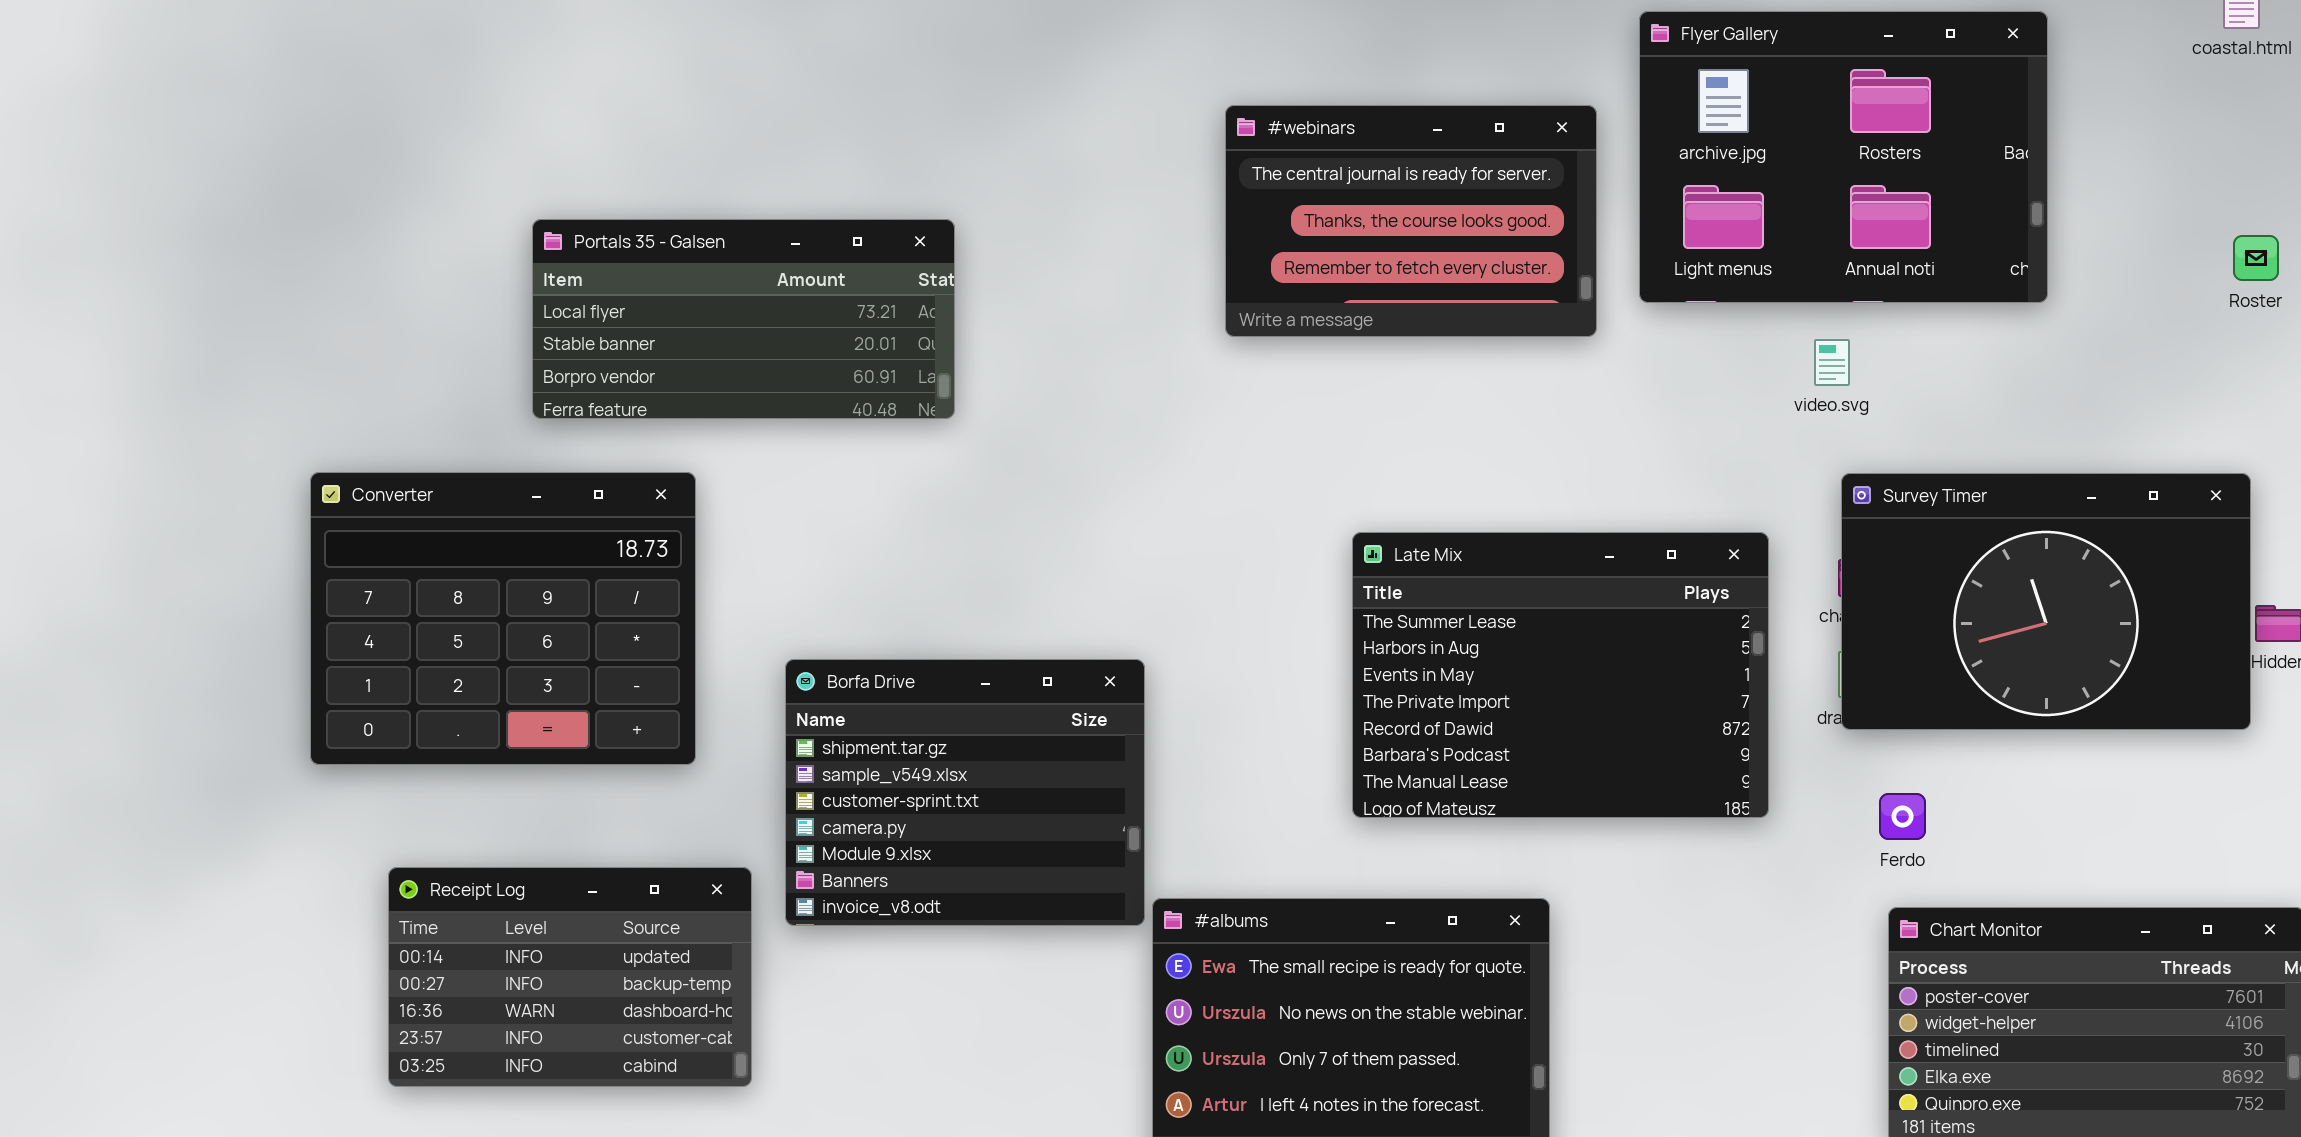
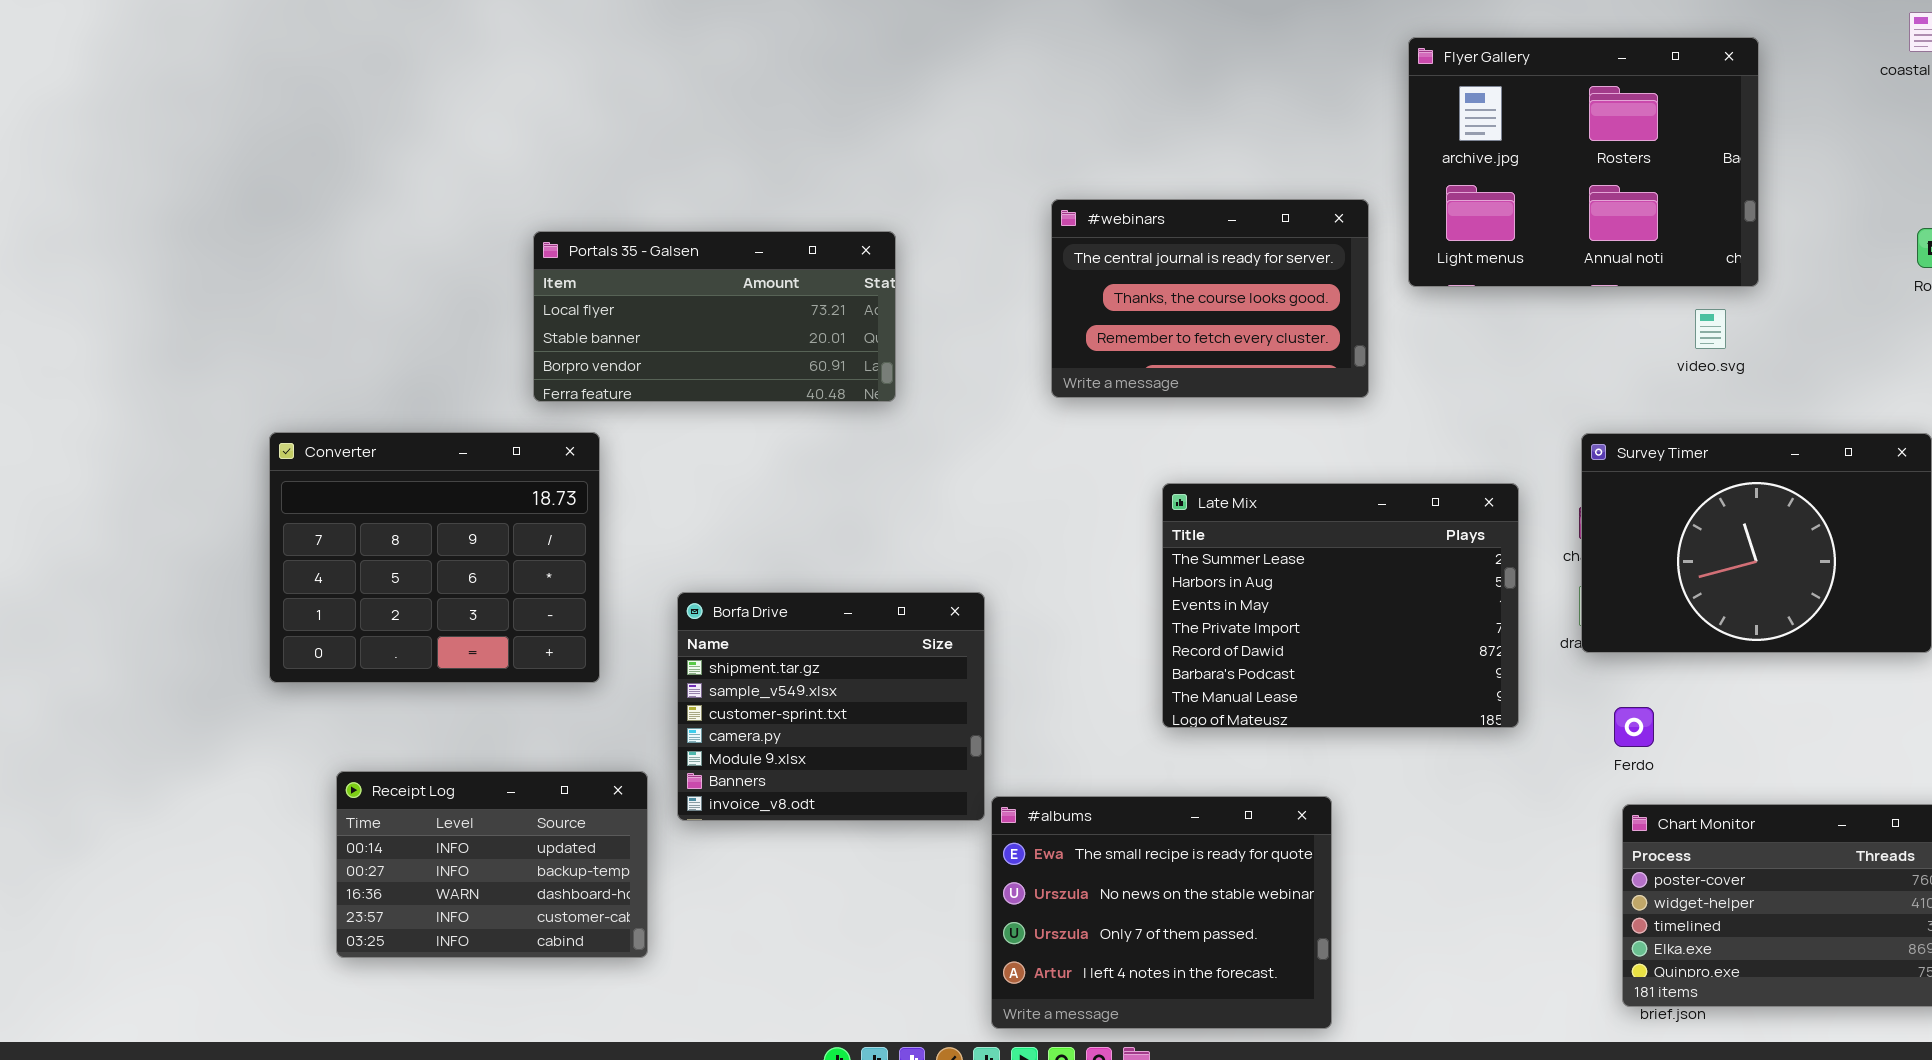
#webinars: [1225,105,1597,337] -> [1051,199,1369,398], moved
Portals 35 - Galsen: [532,219,955,419] -> [533,231,896,402], moved
video.svg: [1814,339,1850,386] -> [1695,309,1726,349], moved

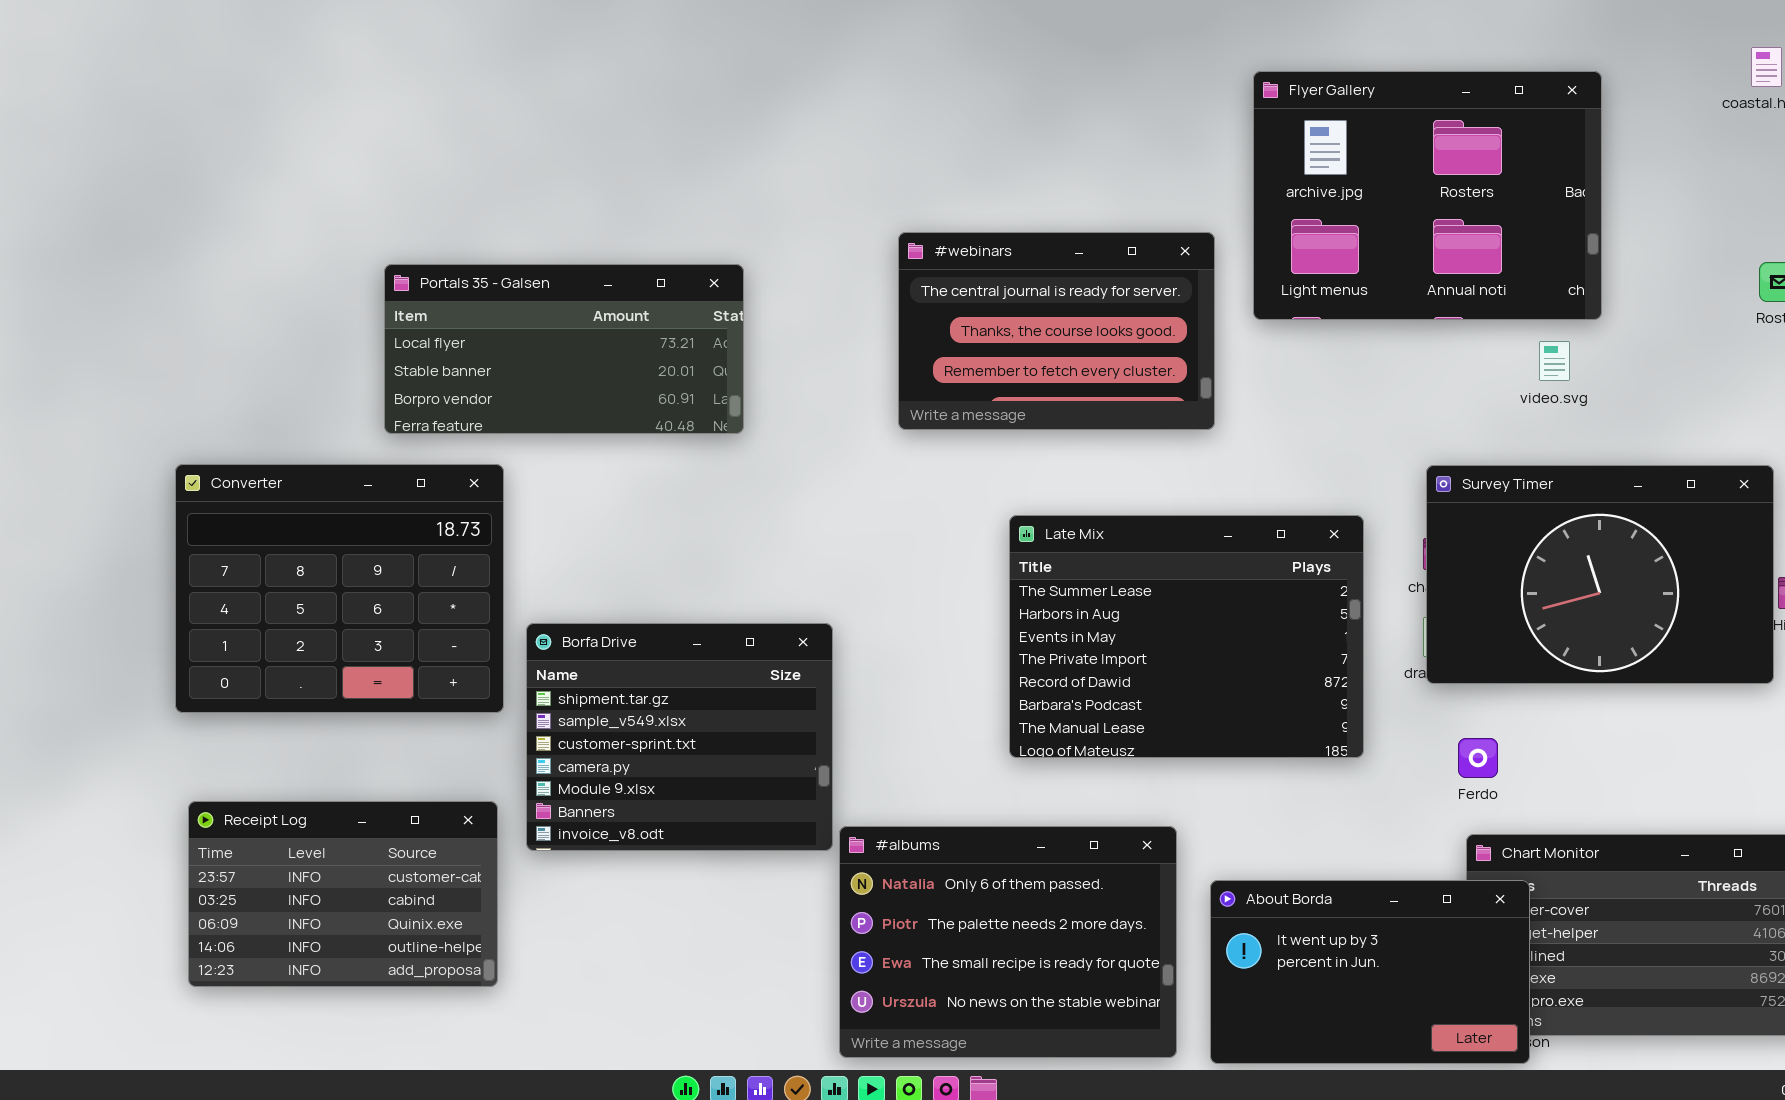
Converter: [269,432,600,683] -> [175,464,504,713], moved
Receipt Log: [336,771,648,958] -> [188,801,498,987], scrolled down 3 rows
#albums: [991,796,1332,1029] -> [839,826,1177,1058], scrolled up 2 rows
About Borda: none -> [1210,880,1530,1064], opened

